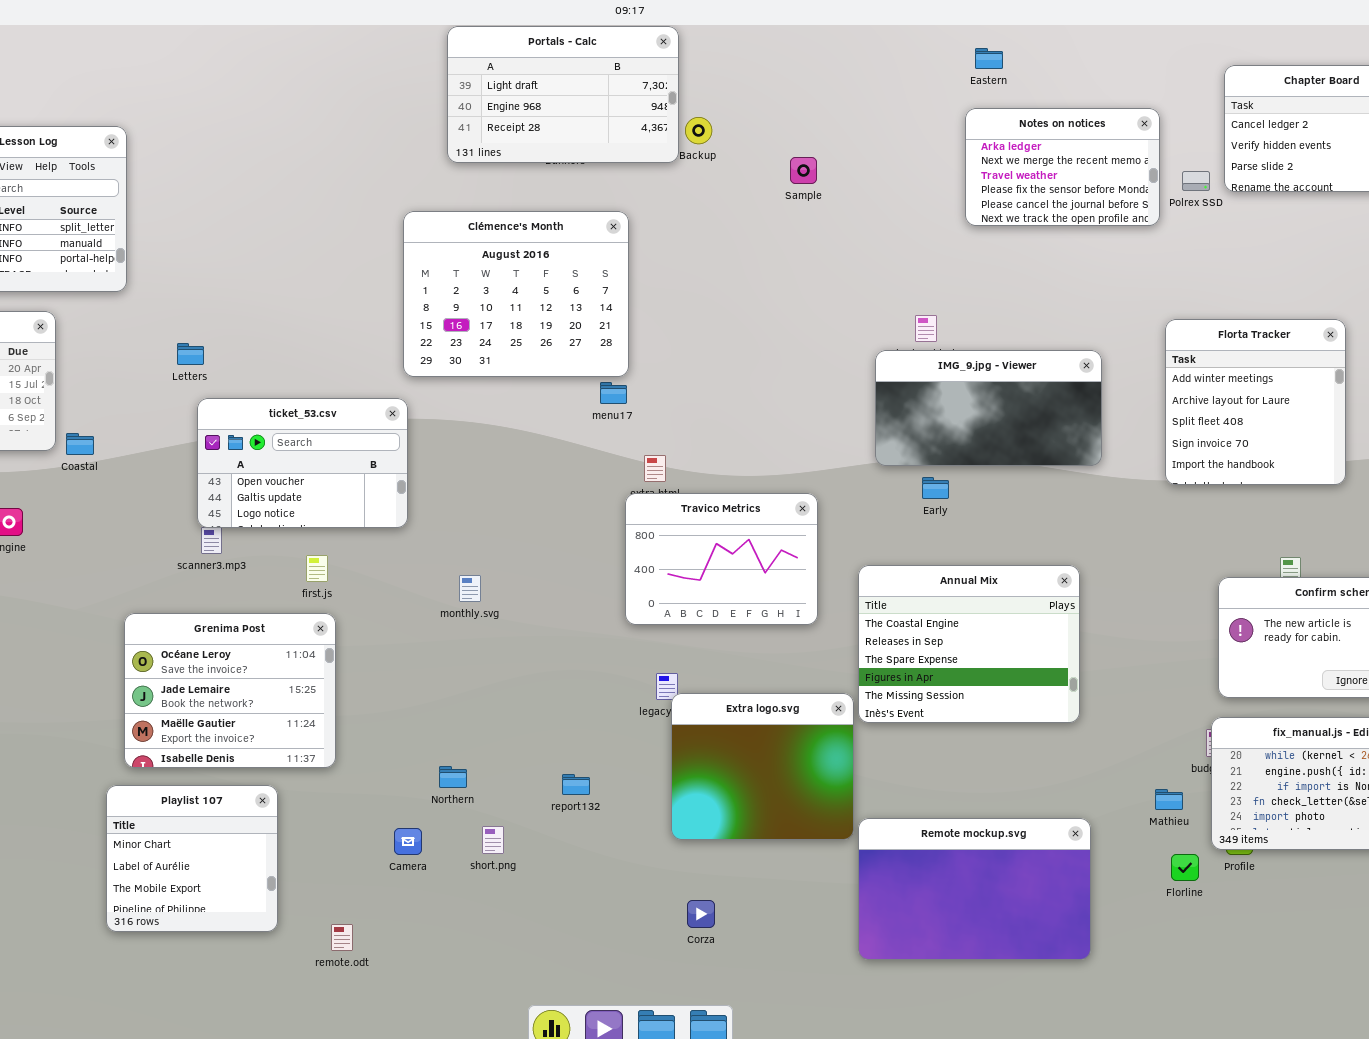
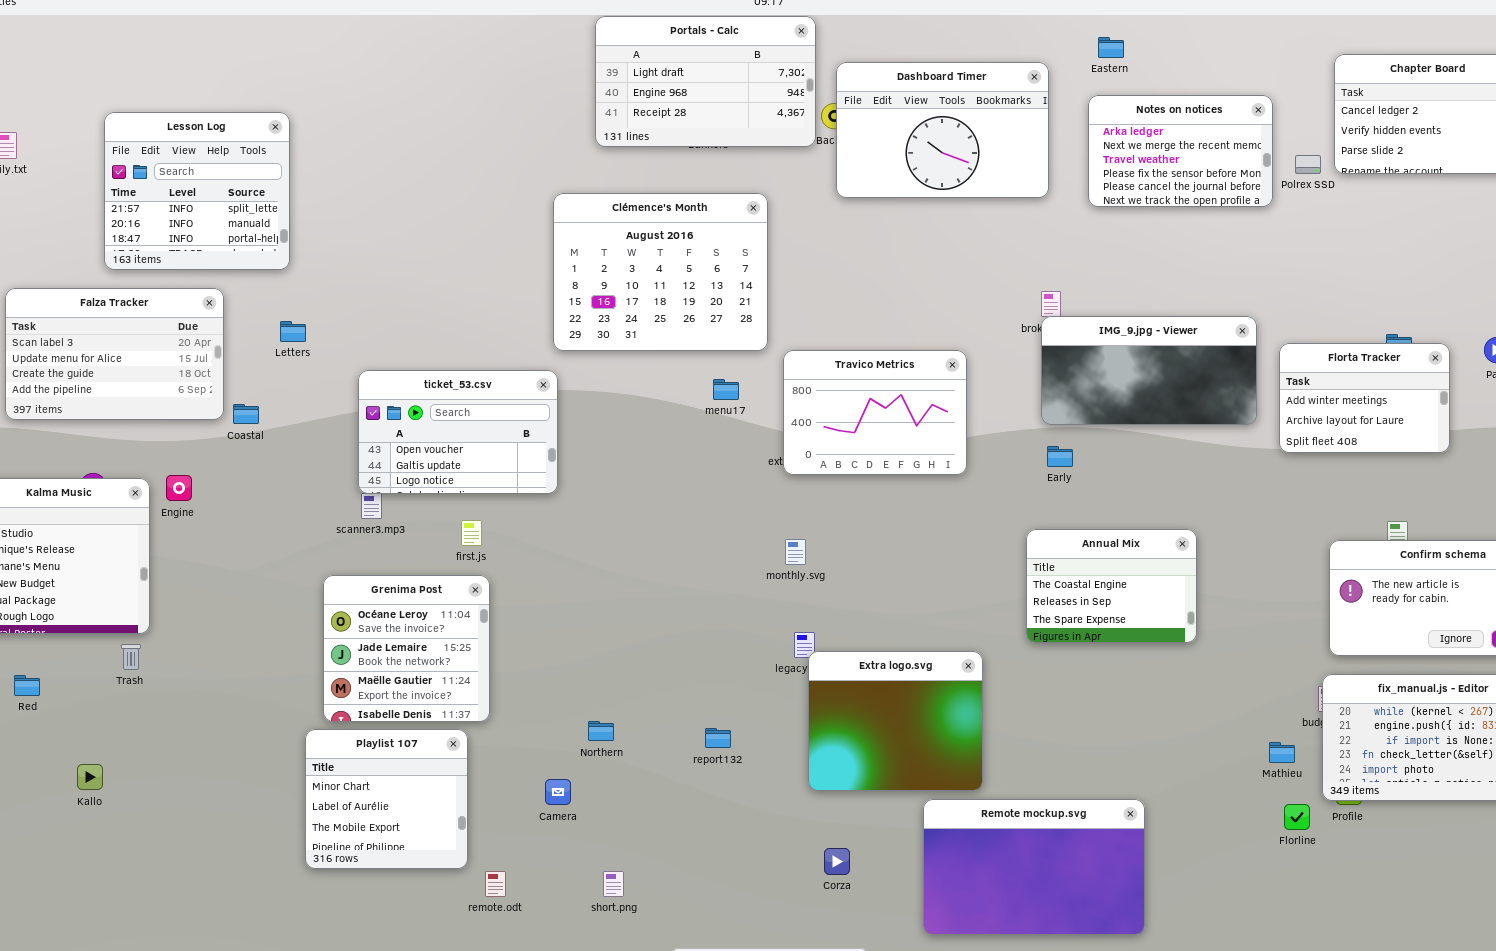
Dashboard Timer: none -> [836,62,1049,198], opened
Florta Tracker: [1165,319,1346,485] -> [1279,343,1450,453], resized
Letters: [177,343,204,365] -> [280,321,306,342], moved
IMG_9.jpg - Viewer: [875,350,1102,466] -> [1041,316,1257,425], moved
menu17: [600,382,627,404] -> [713,379,739,400], moved
Travico Metrics: [625,493,818,625] -> [783,350,967,475], moved
Annual Mix: [858,565,1080,723] -> [1026,529,1197,643], resized
monthly.svg: [459,575,481,602] -> [785,539,806,565], moved
Grenima Post: [124,613,336,768] -> [323,575,490,722], resized
Playlist 107: [106,785,278,932] -> [305,729,468,869], moved
Remote mockup.svg: [858,818,1091,960] -> [923,799,1145,935], moved
short.png: [482,826,504,854] -> [603,871,624,897], moved

